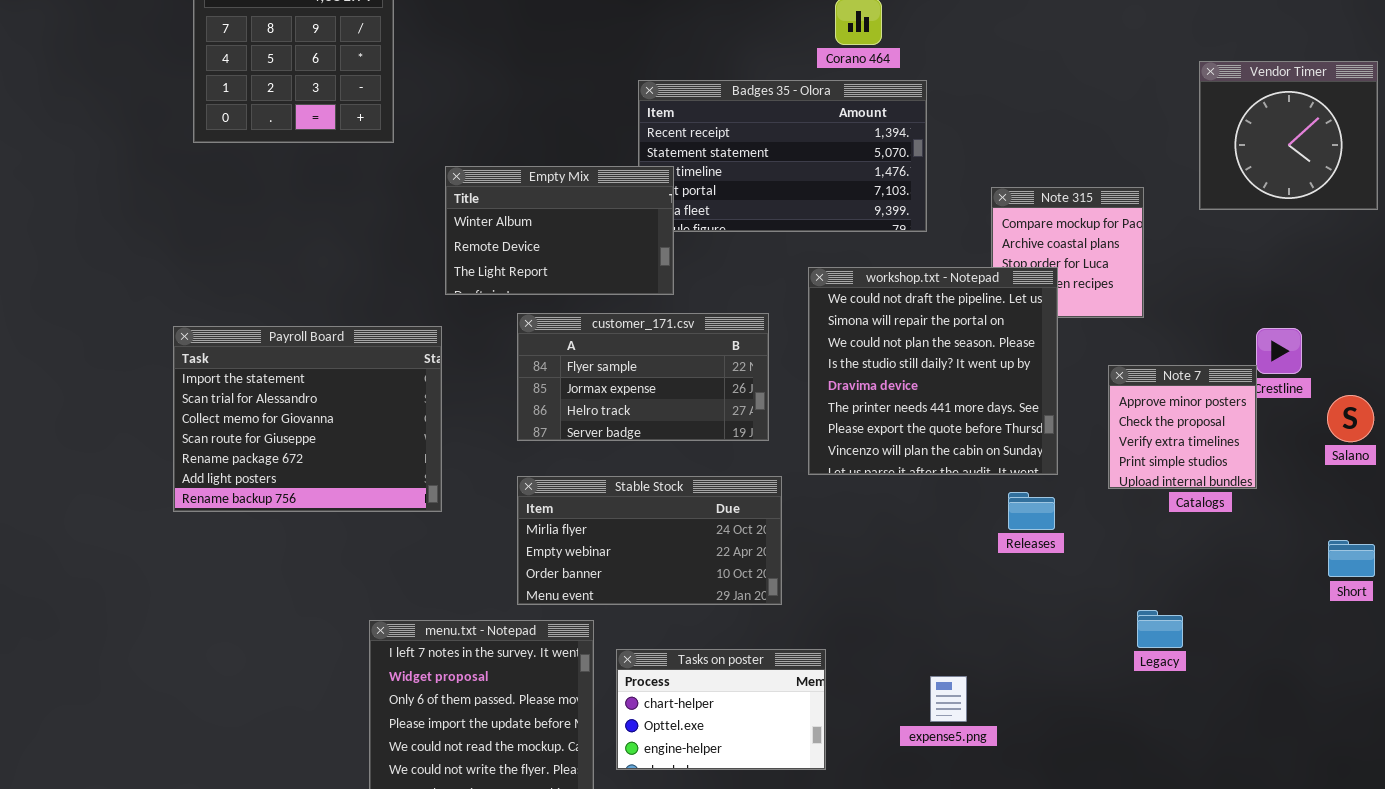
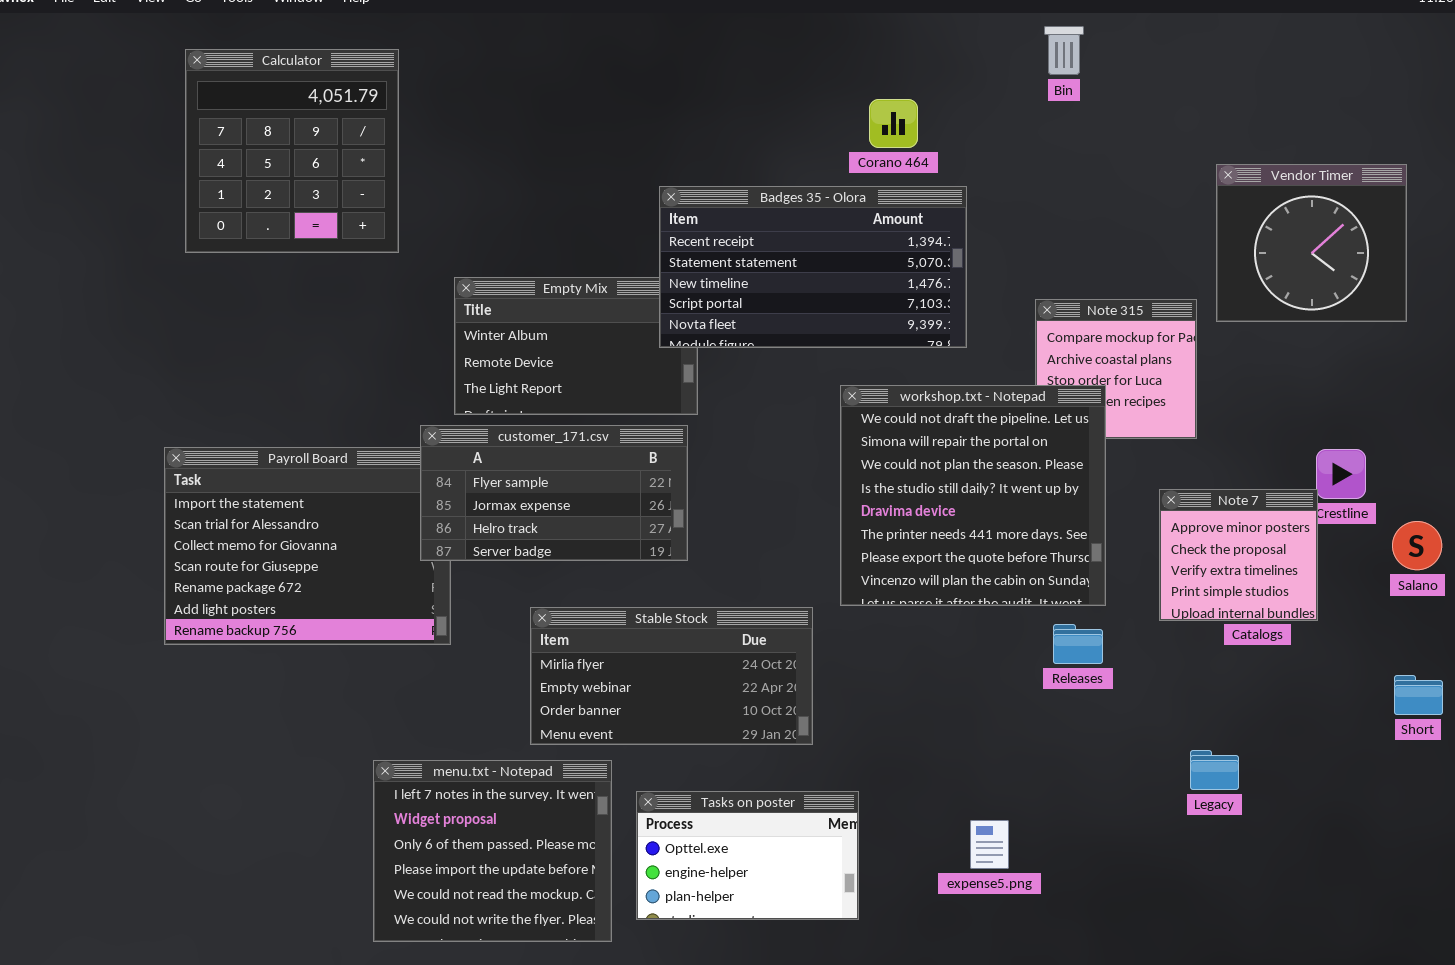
Vendor Timer: [1199,61,1378,210] -> [1216,164,1407,322], moved
Badges 35 - Olora: [638,80,927,232] -> [659,186,967,348], raised
customer_171.csv: [517,313,769,441] -> [420,425,688,561], moved
Tasks on poster: [616,649,826,770] -> [636,791,859,920], scrolled down 1 row

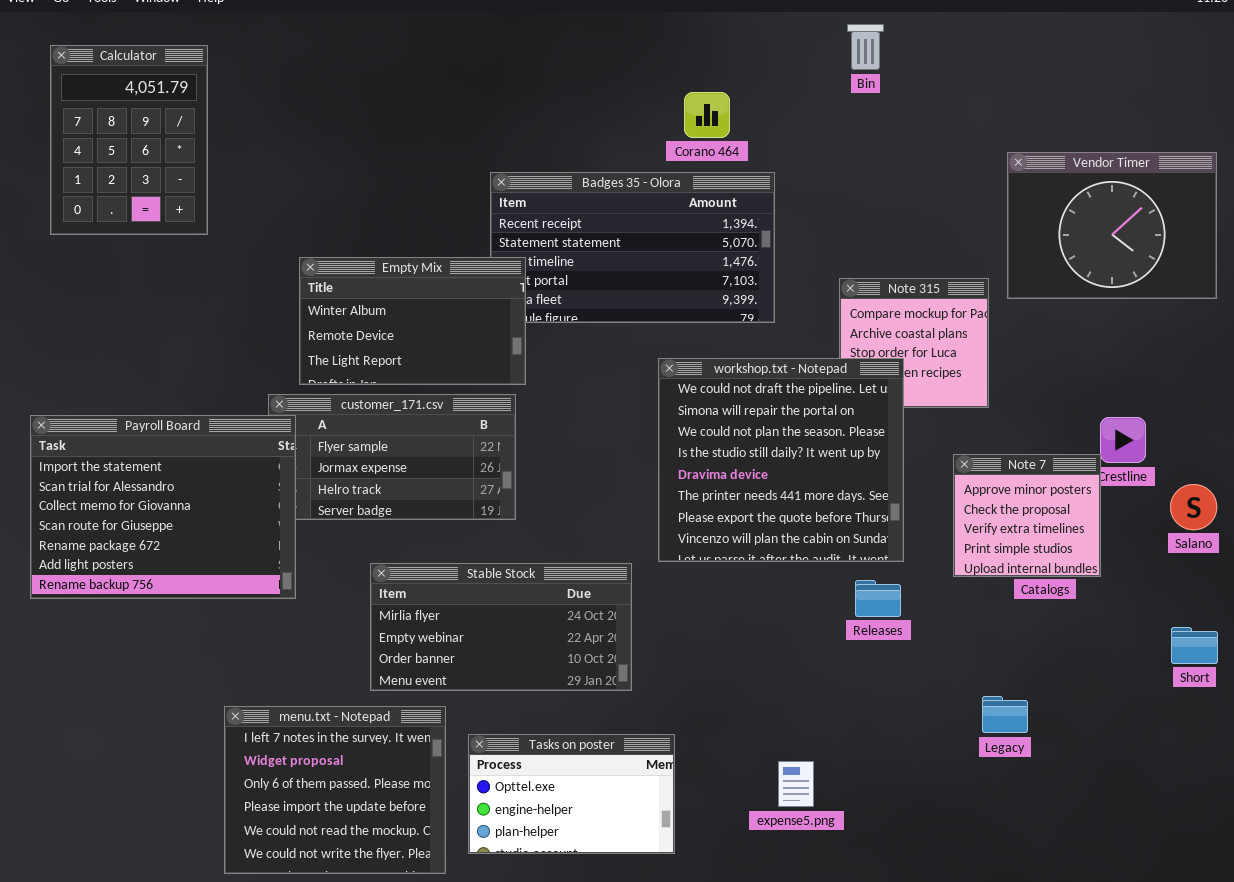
Calculator: [185,49,399,253] -> [50,45,208,235], resized
Vendor Timer: [1216,164,1407,322] -> [1007,152,1217,299], resized
Empty Mix: [454,277,698,415] -> [299,257,526,385], raised
Payroll Board: [164,447,451,645] -> [30,415,296,599], raised

